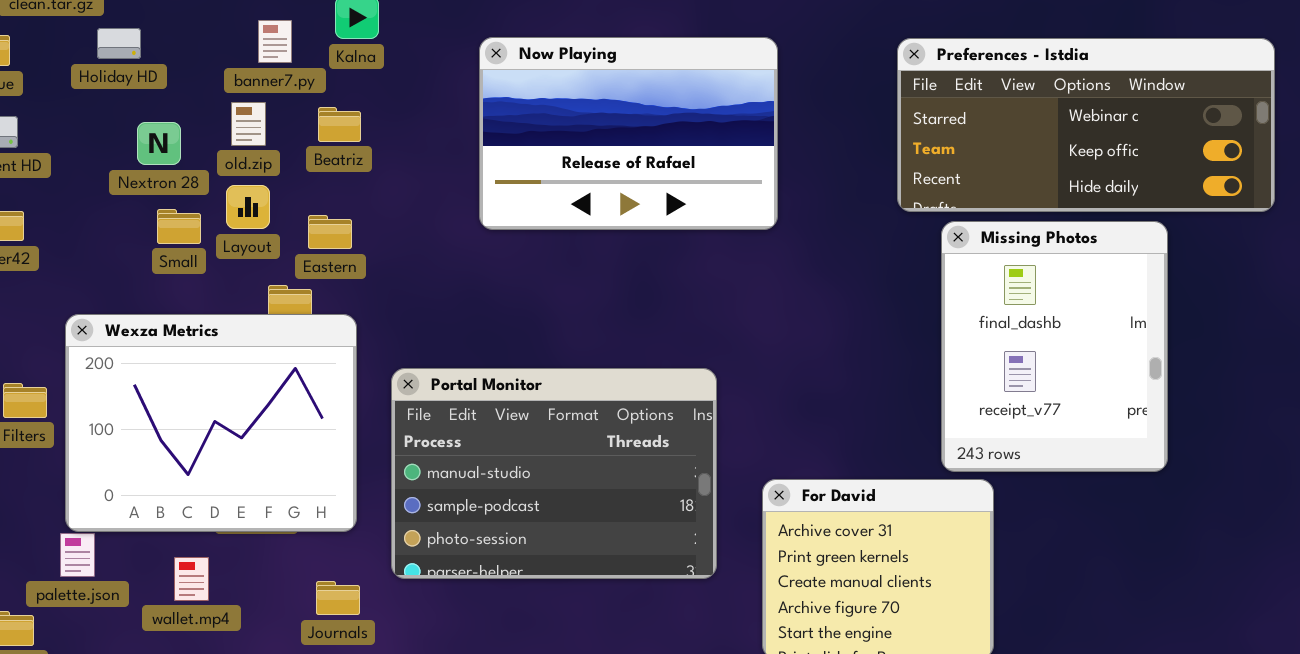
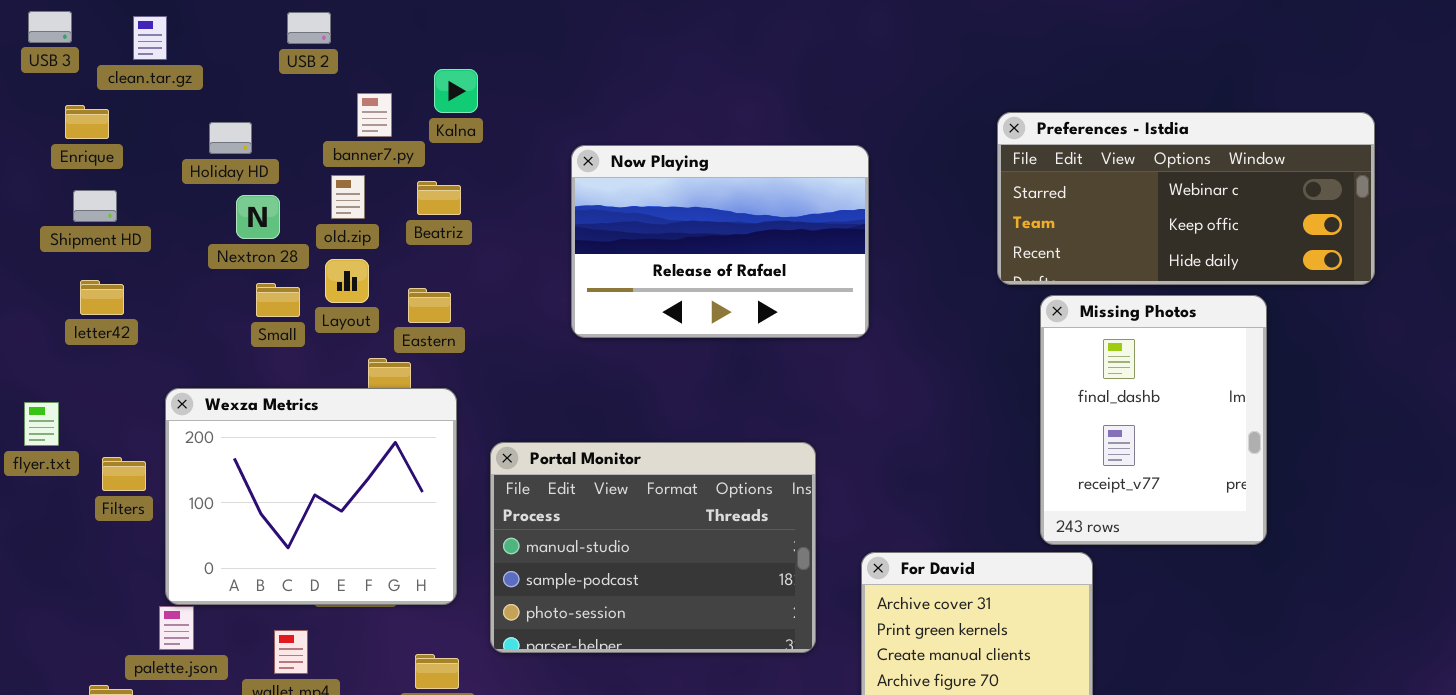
Holiday HD: [97,28,141,59] -> [209,122,252,154], moved
Now Playing: [479,37,778,230] -> [571,145,869,338], moved

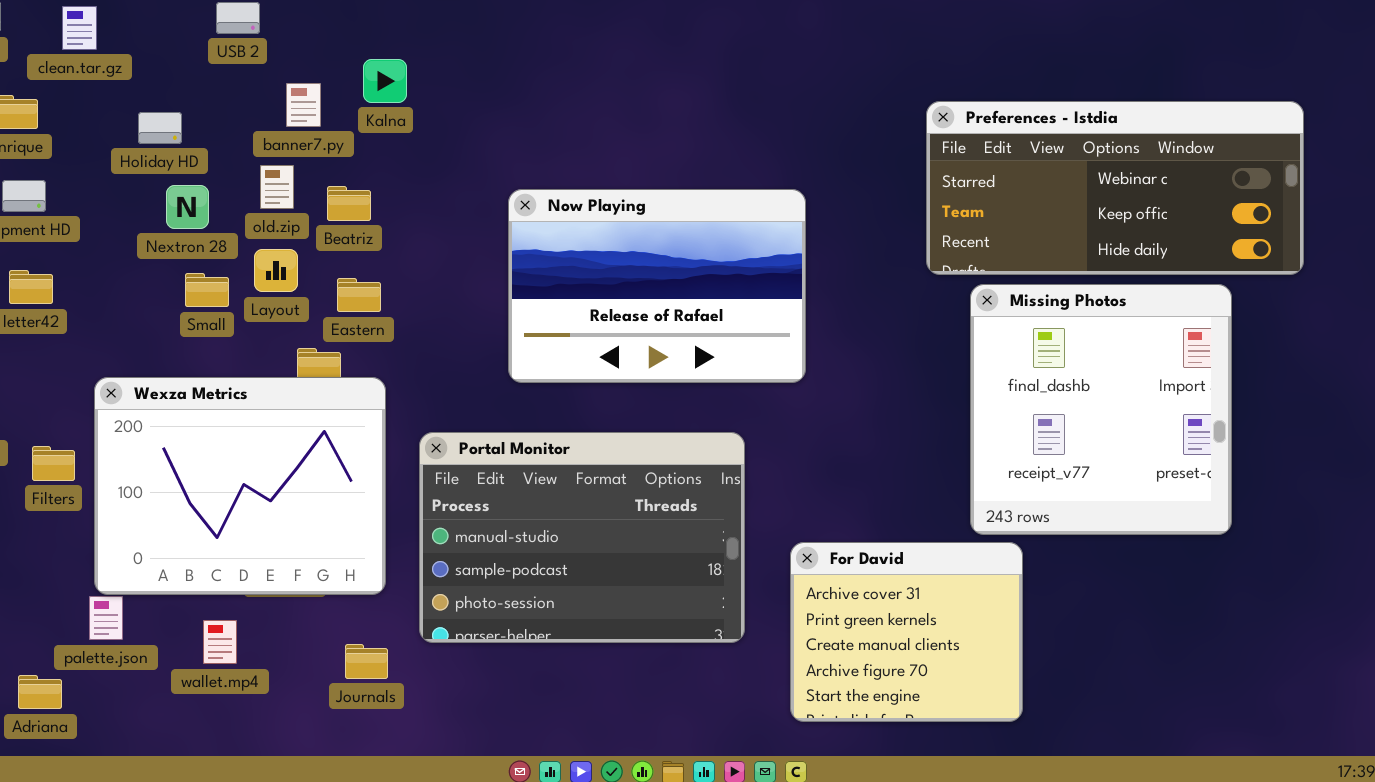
Now Playing: [571,145,869,338] -> [508,189,806,383], moved
Beatriz: [417,181,461,215] -> [327,186,371,221], moved
Missing Photos: [1040,295,1267,545] -> [970,284,1232,535], resized

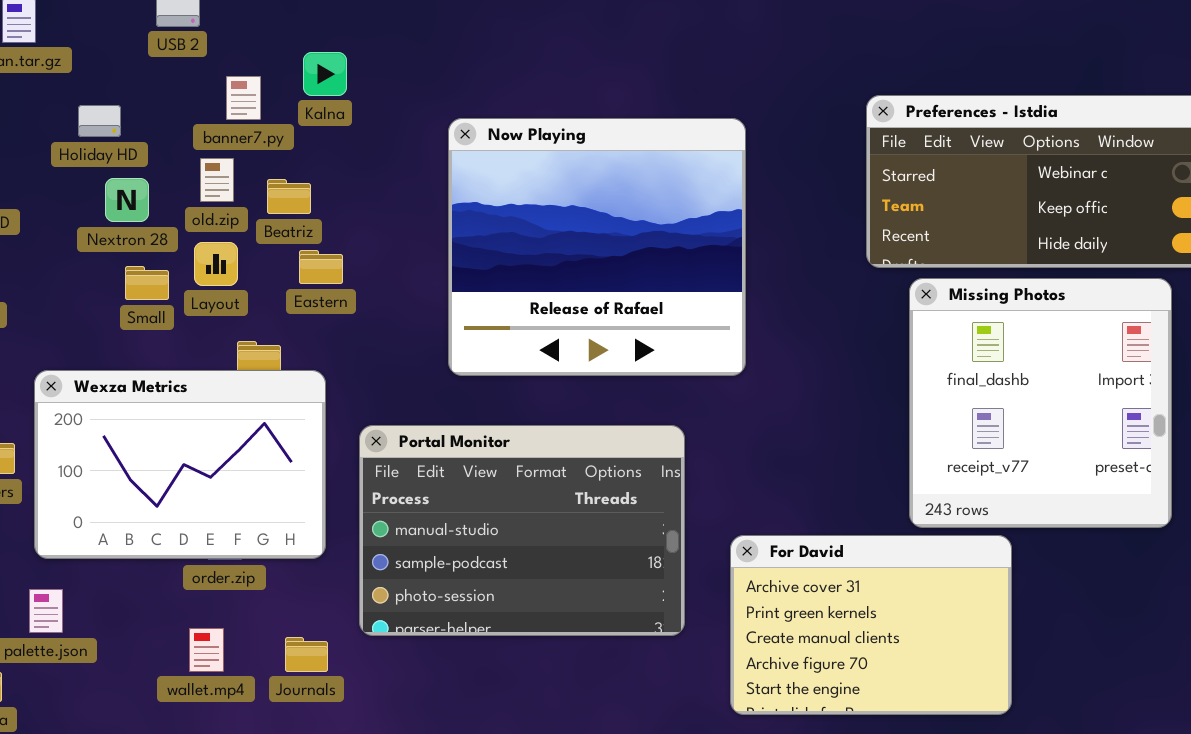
Now Playing: [508,189,806,383] -> [448,118,746,376], resized
Eastern: [337,278,381,312] -> [299,250,343,284], moved
Wexza Metrics: [94,377,386,595] -> [34,370,326,559], resized
For David: [790,542,1023,722] -> [730,535,1012,715], resized
wallet.mp4: [203,620,237,664] -> [189,628,224,672], moved

